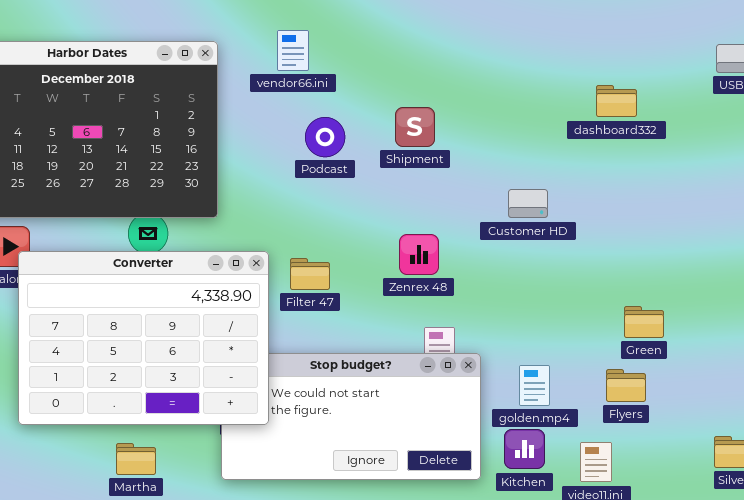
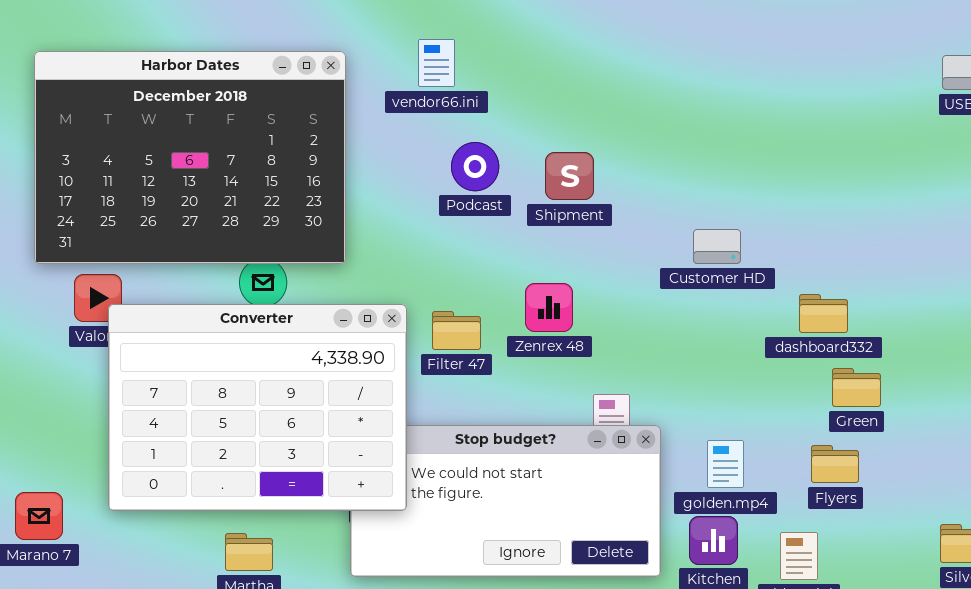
dashboard332: [596,85,637,117] -> [799,294,848,333], moved
Shipment: [395,107,435,147] -> [545,152,594,200], moved
Zenrex 48: [399,234,439,275] -> [525,283,573,332], moved

